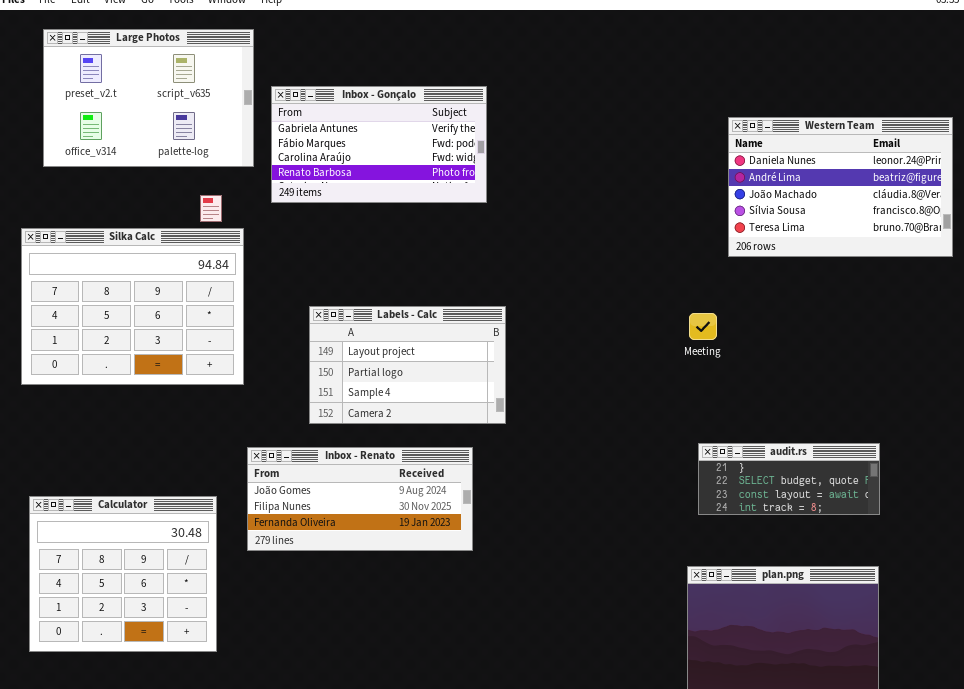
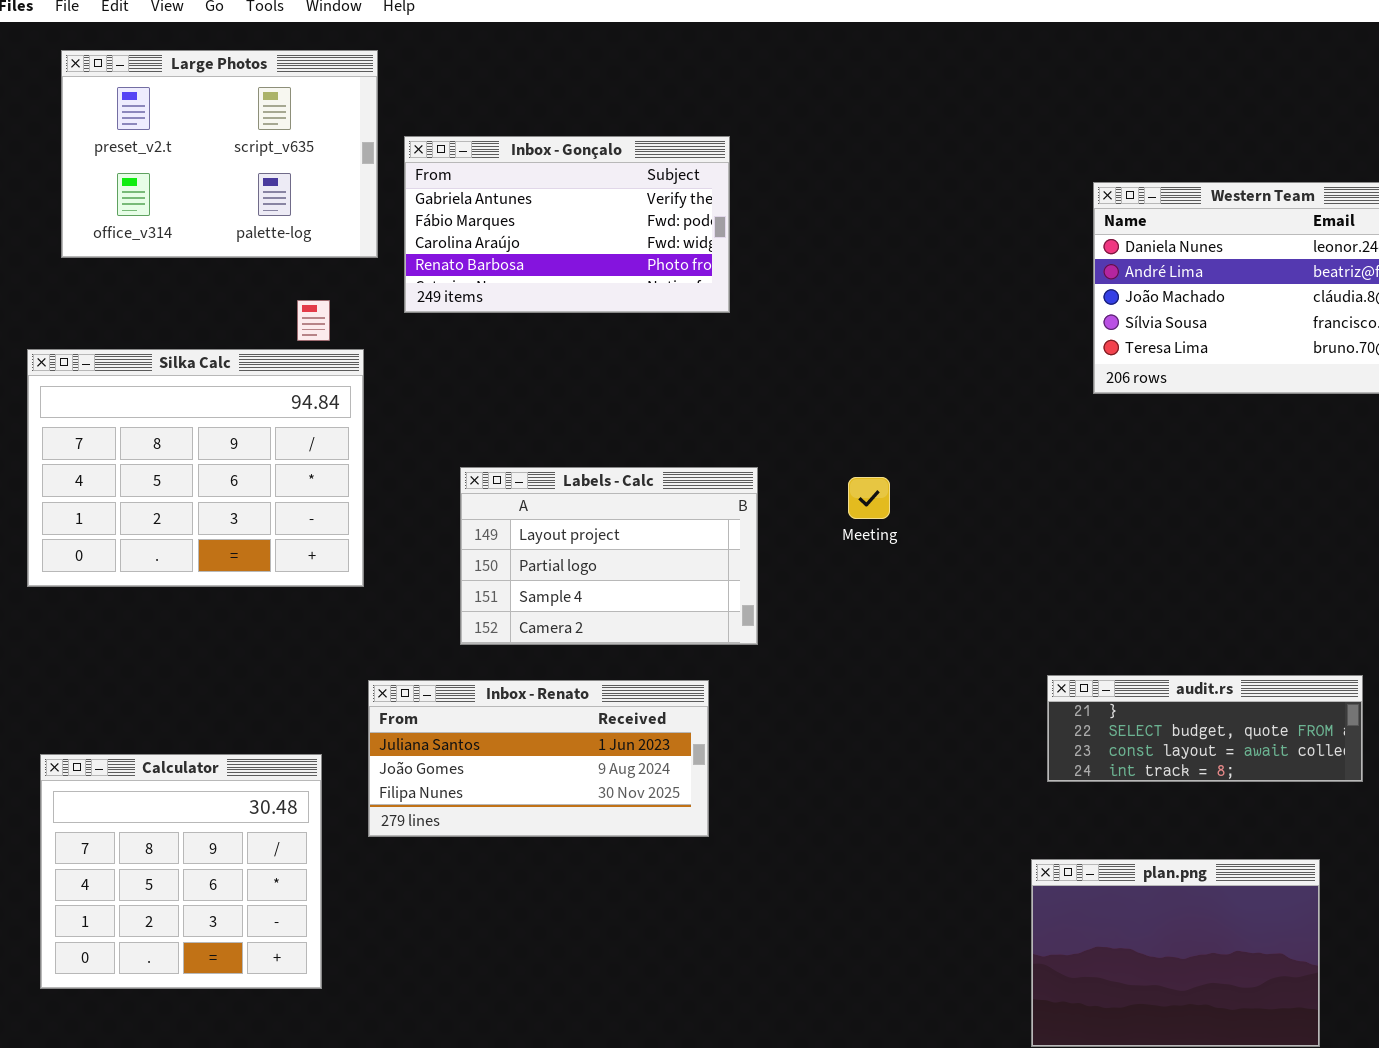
Meeting: [689,313,717,340] -> [848,477,890,519], moved
audit.rs: [698,443,880,515] -> [1047,675,1363,782], resized
Inbox - Renato: [247,447,473,551] -> [368,680,709,837], scrolled up 1 row

